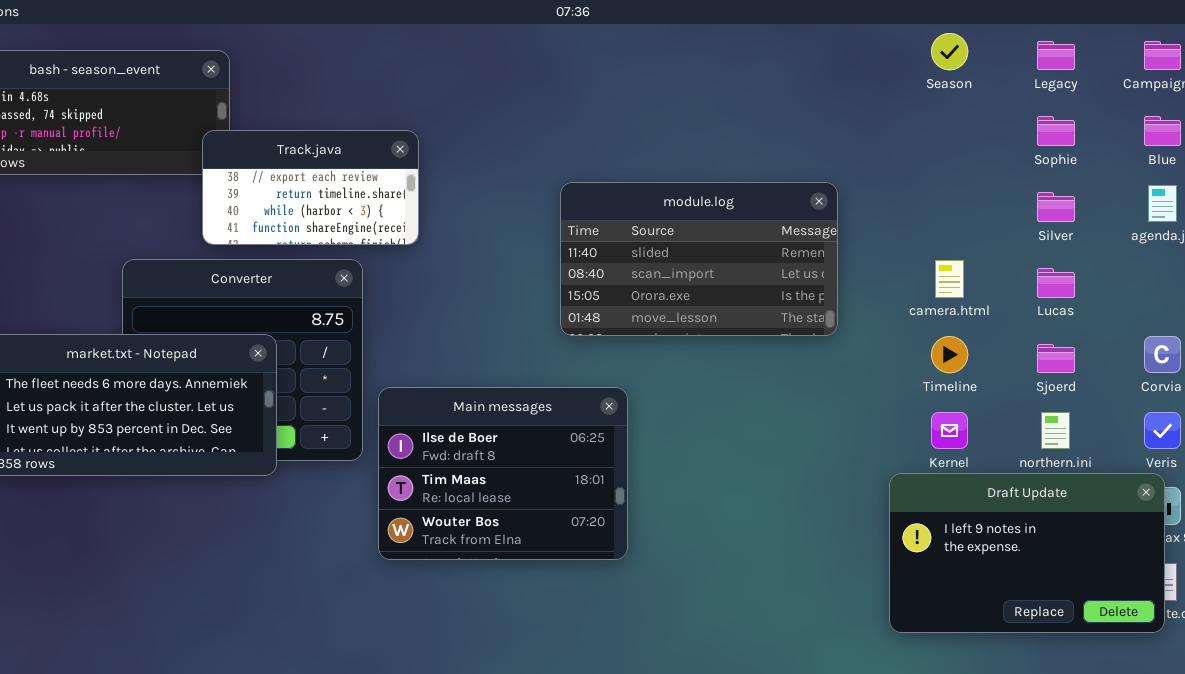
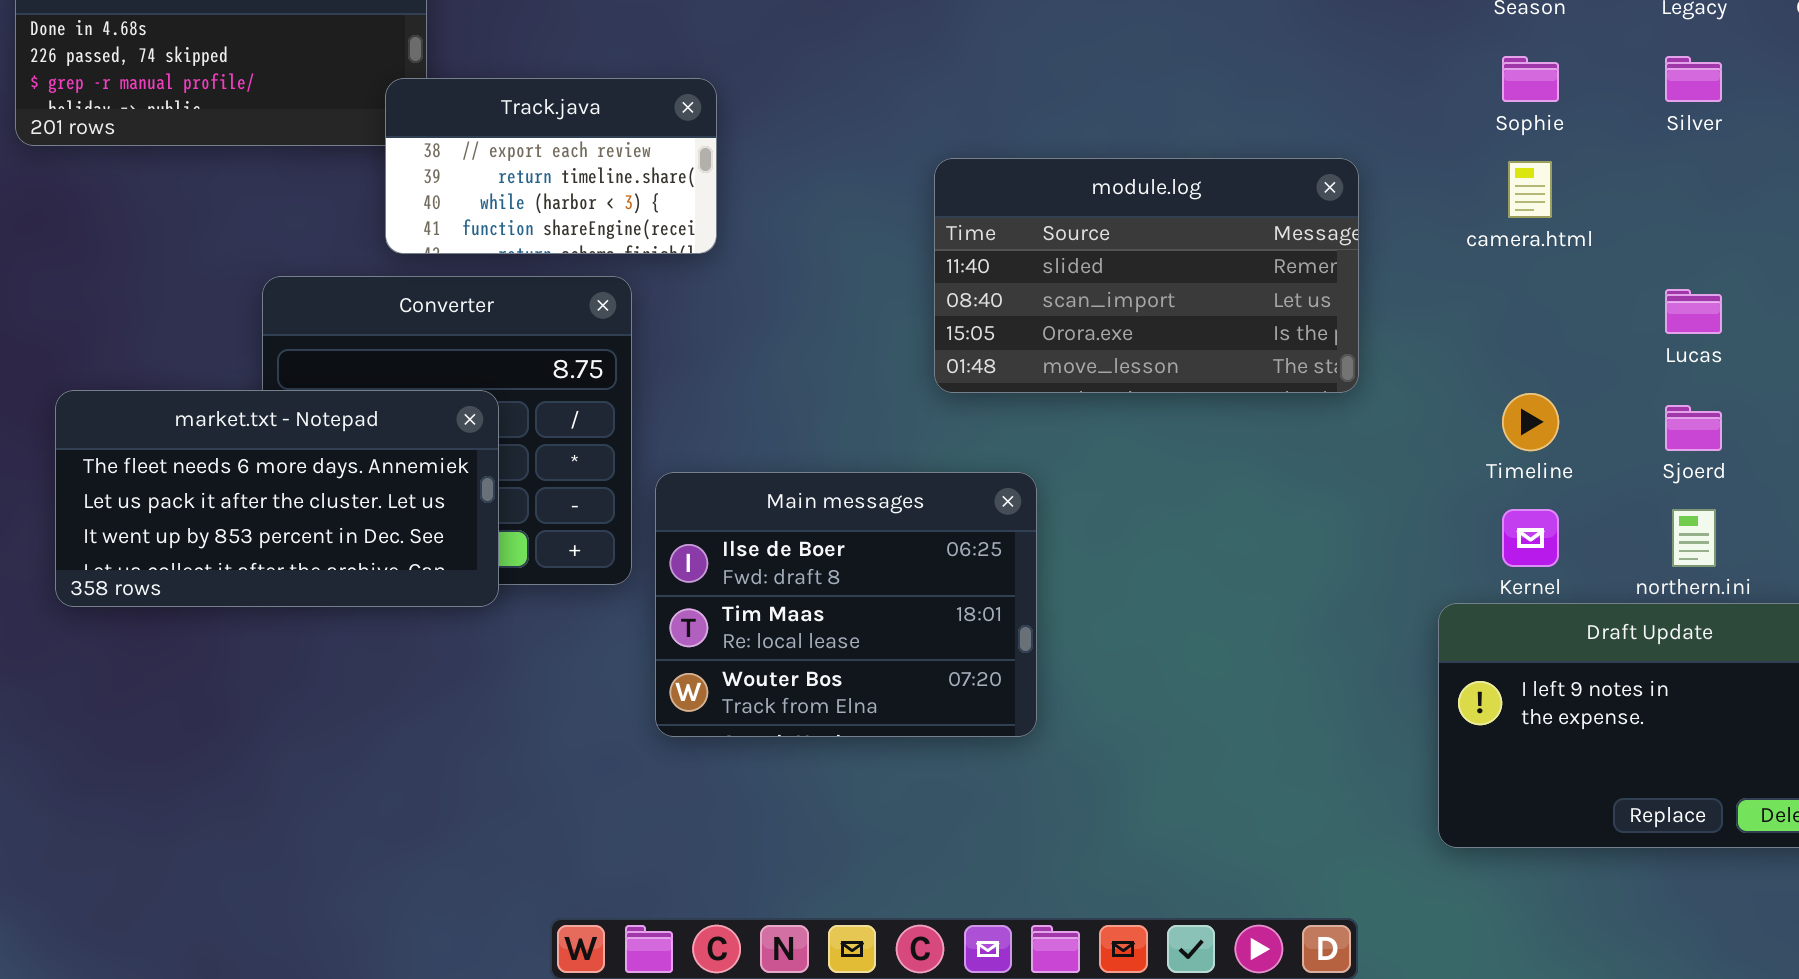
Sophie: [1037,116,1075,146] -> [1502,56,1559,102], moved
Silver: [1037,192,1075,222] -> [1665,56,1722,102], moved
camera.html: [935,260,964,298] -> [1508,161,1552,218], moved

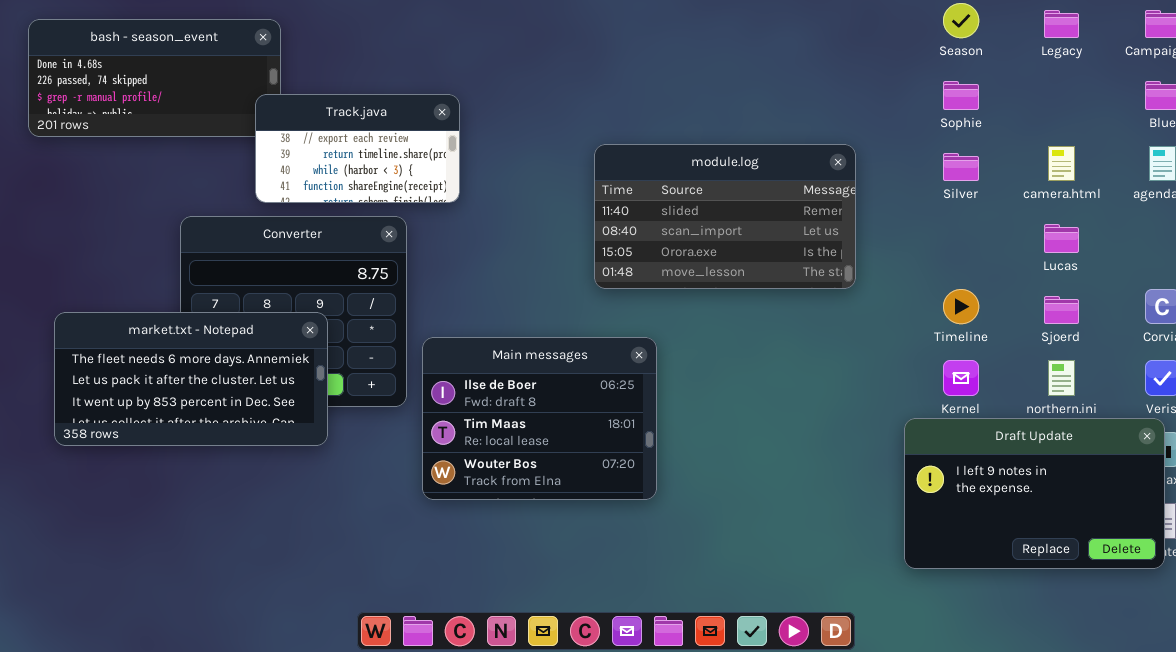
Silver: [1665,56,1722,102] -> [943,153,979,181], moved
camera.html: [1508,161,1552,218] -> [1048,146,1075,181], moved
market.txt - Notepad: [55,390,499,607] -> [54,312,328,446], moved

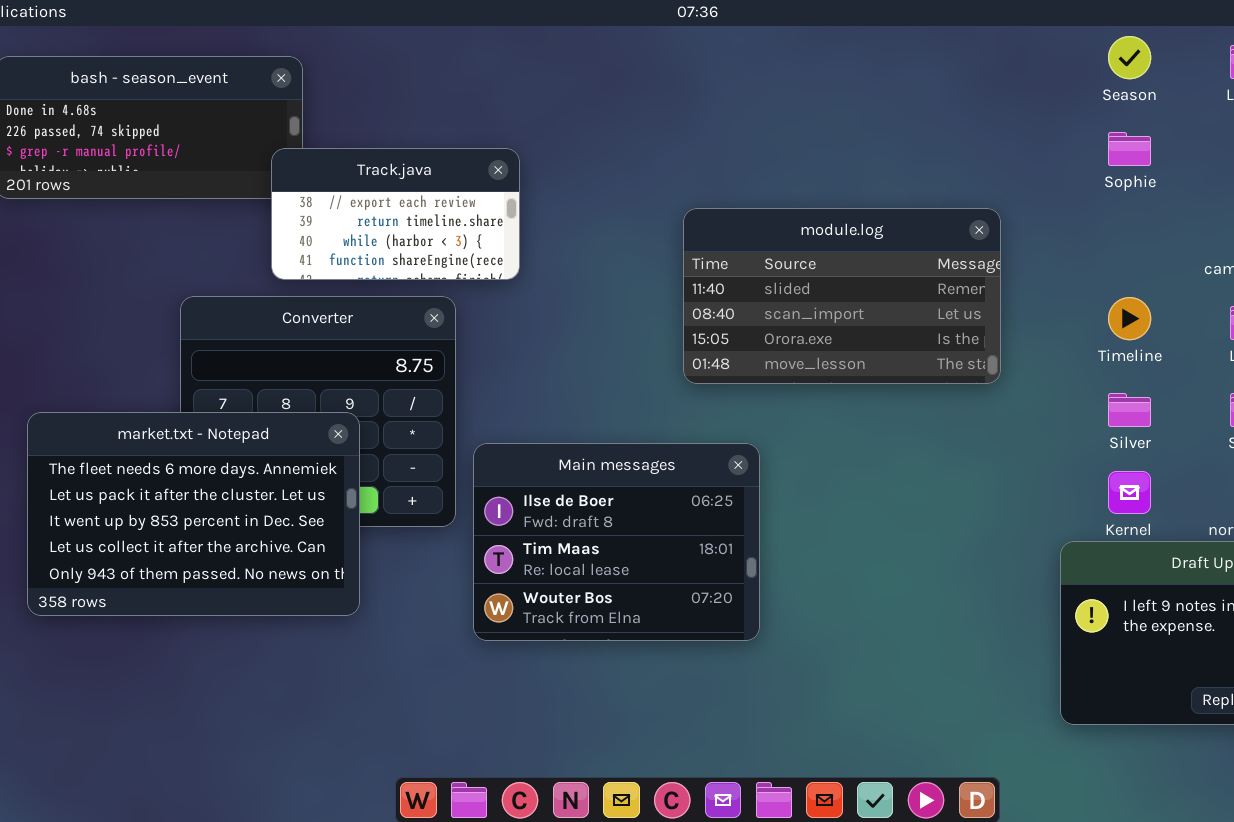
Silver: [943,153,979,181] -> [1108,393,1151,427], moved
Timeline: [943,289,979,324] -> [1108,297,1151,340], moved
market.txt - Notepad: [54,312,328,446] -> [27,412,360,616], resized

